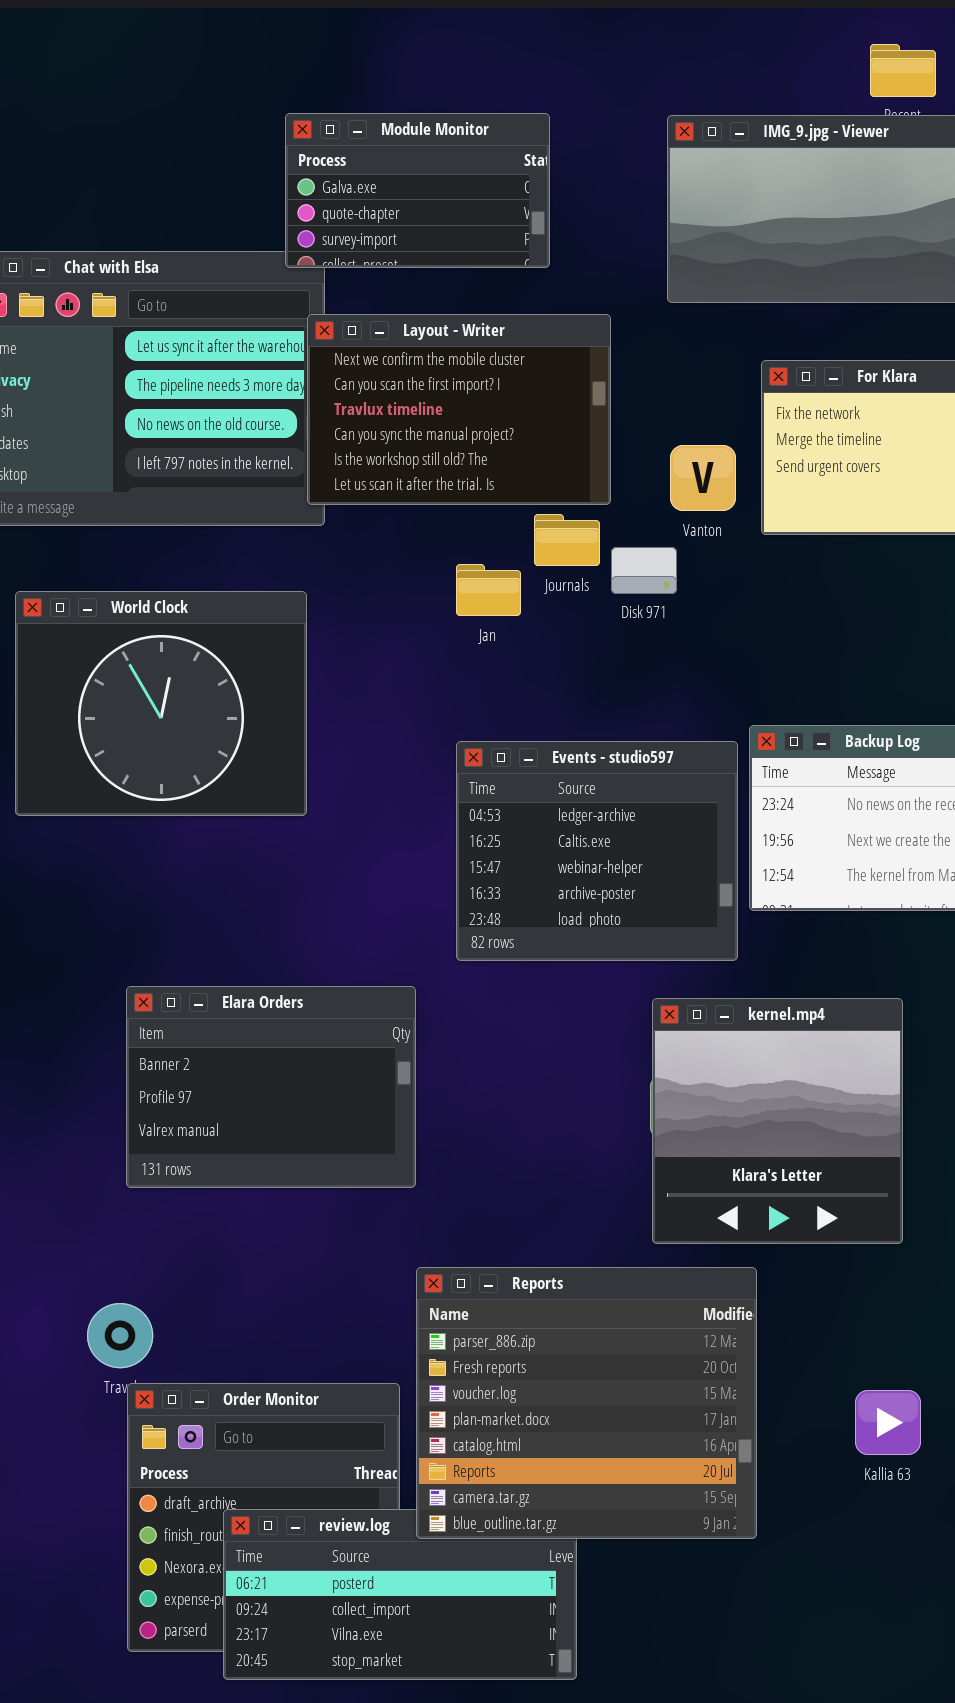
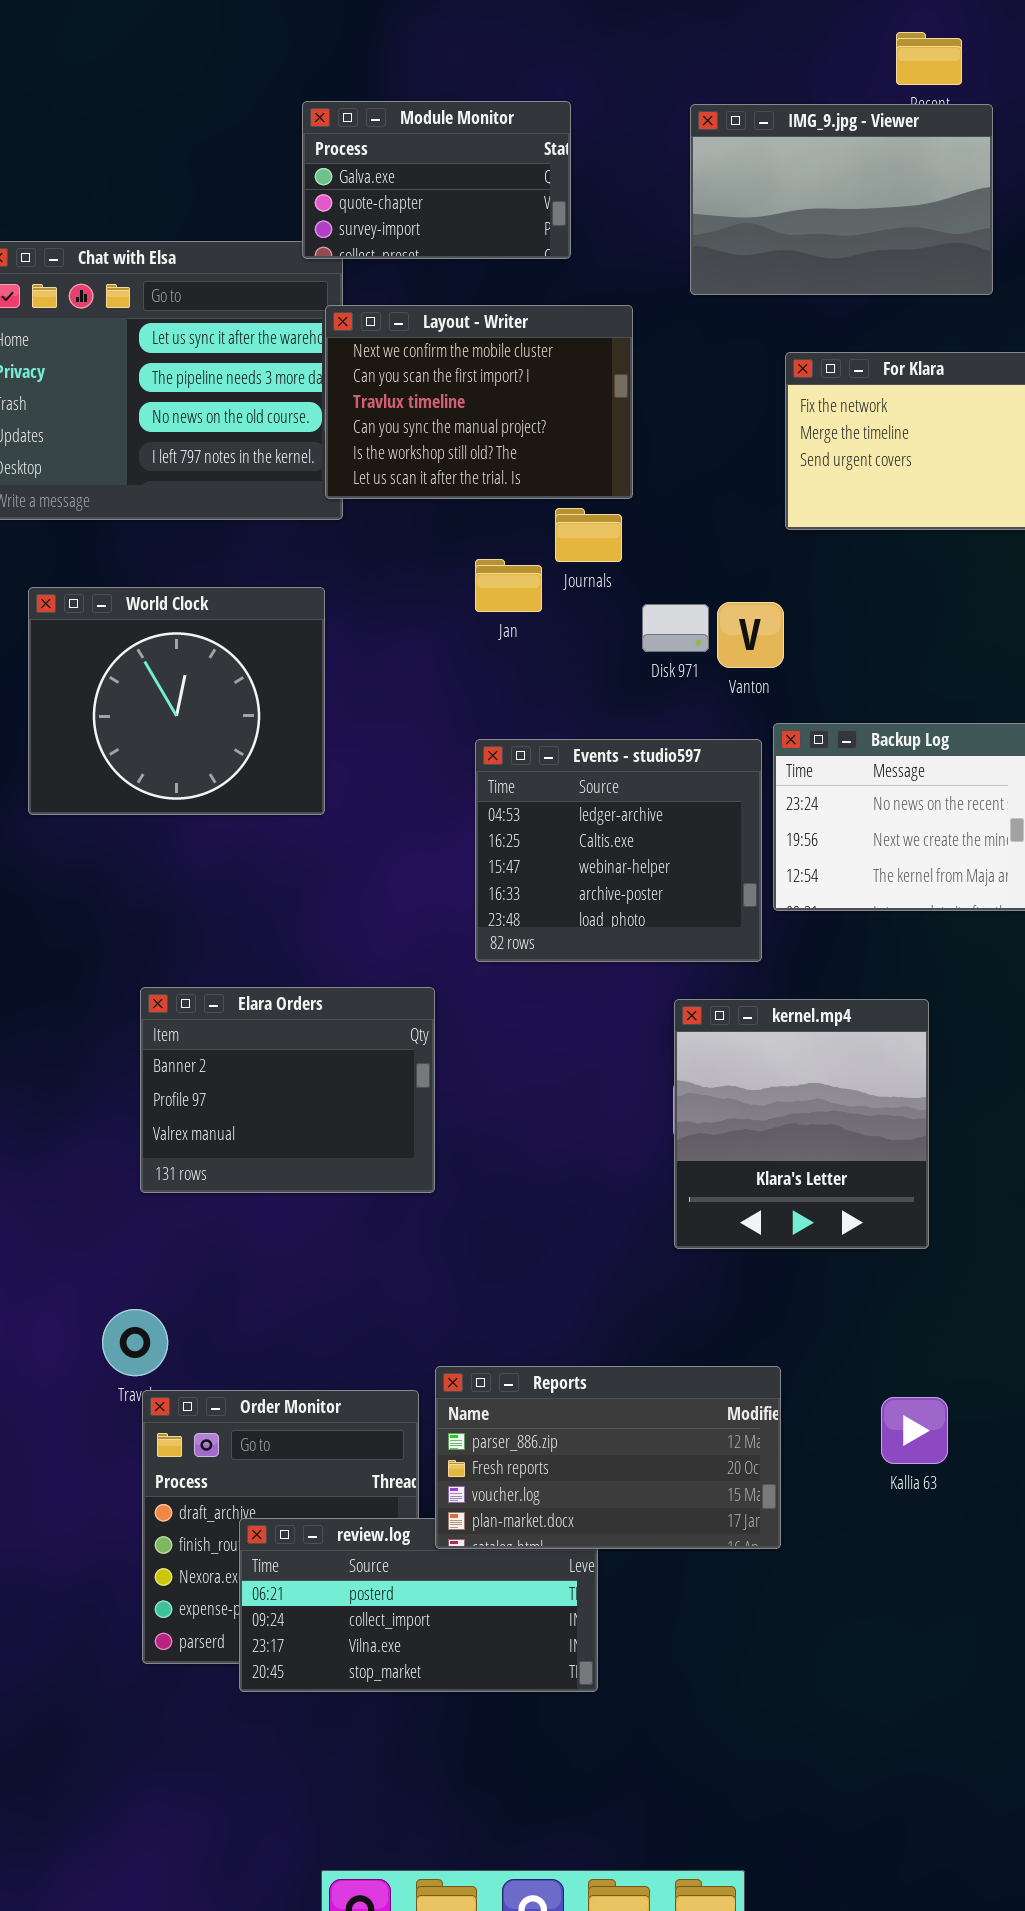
Vanton: [670,445,736,511] -> [717,602,784,668], moved
Disk 971: [611,547,677,594] -> [642,604,709,652], moved
Reports: [416,1267,757,1539] -> [435,1366,781,1549], resized

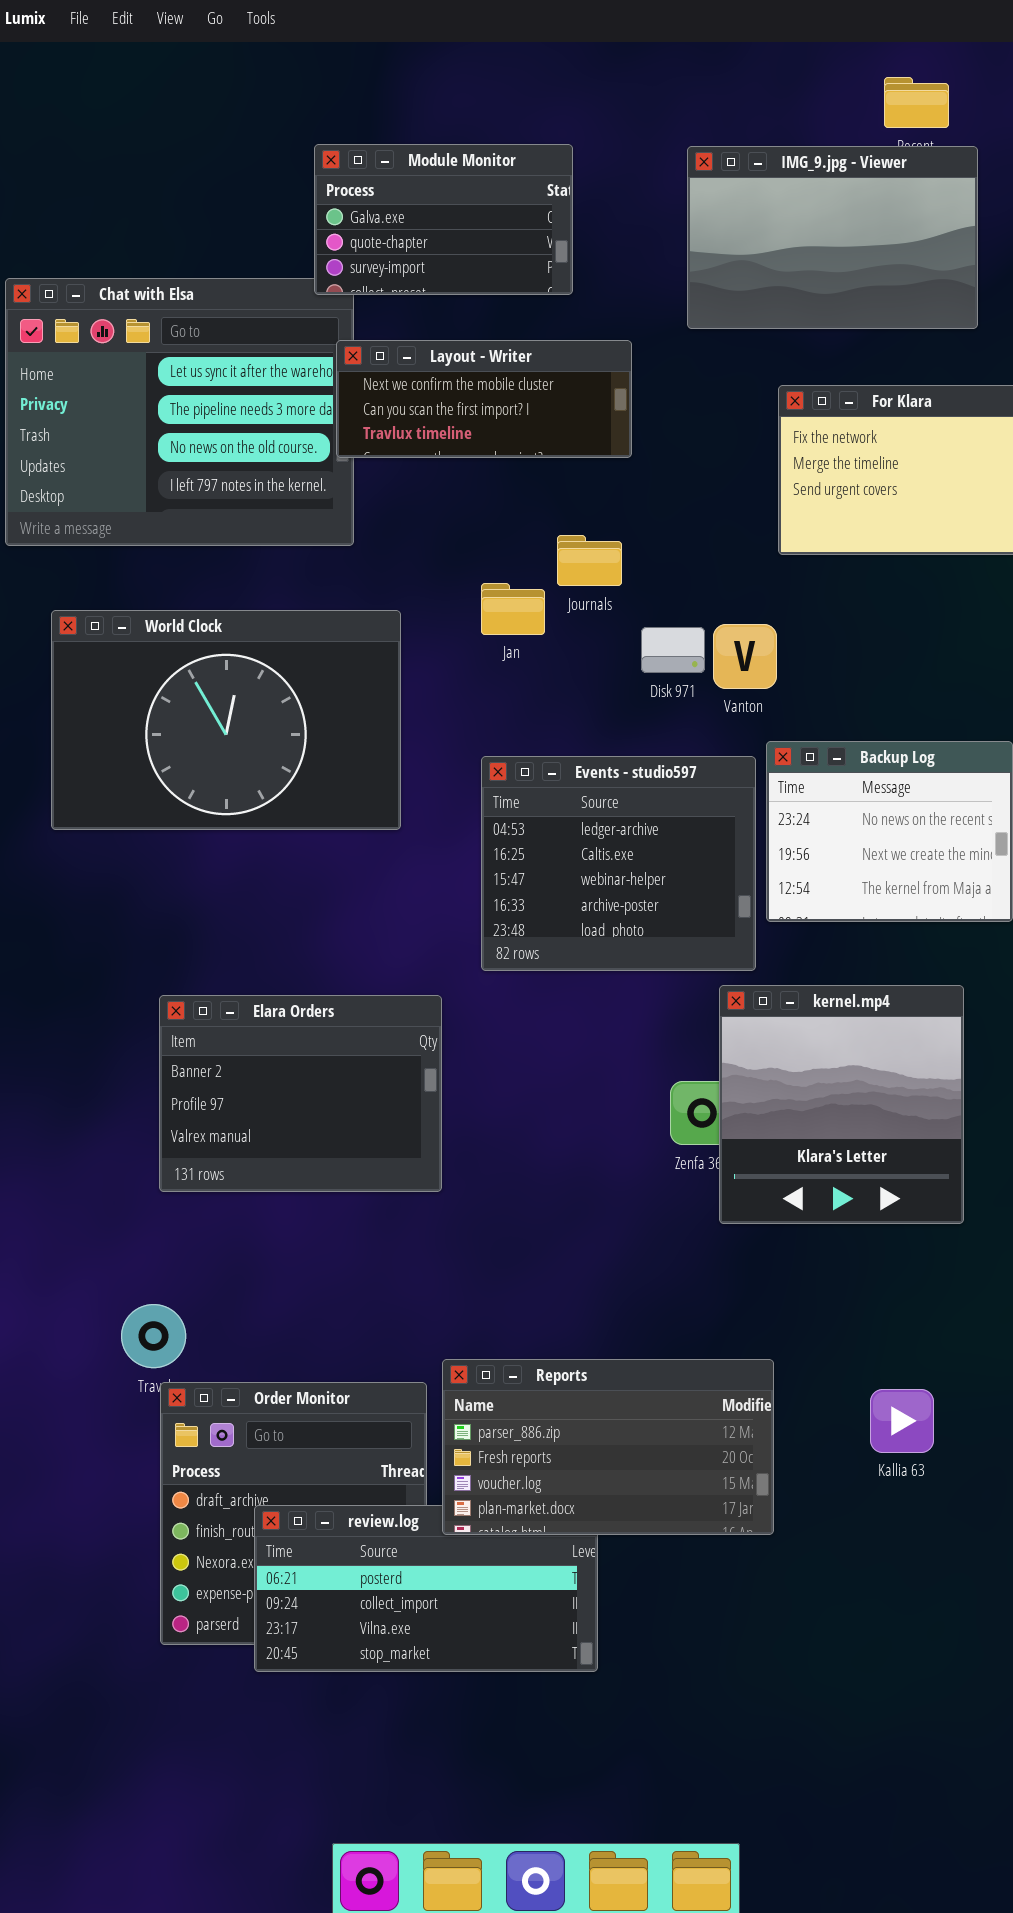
Layout - Writer: [325,305,633,499] -> [336,340,632,458], resized
World Clock: [28,587,325,815] -> [51,610,401,830], resized
kernel.mp4: [674,999,929,1249] -> [719,985,964,1224], moved

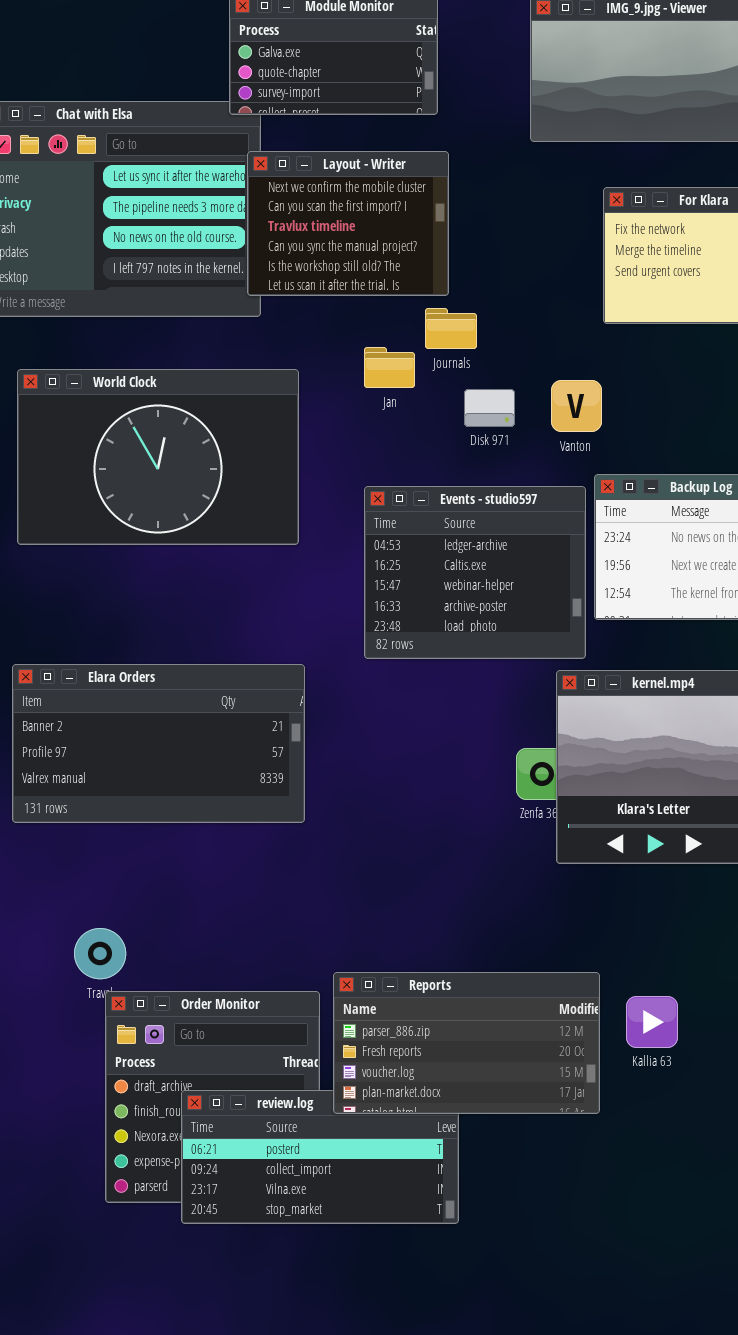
Layout - Writer: [336,340,632,458] -> [247,151,449,296], resized
Disk 971: [641,627,705,673] -> [464,389,515,427], moved
Elara Orders: [159,995,442,1192] -> [12,664,305,823], moved, resized
Kallia 63: [870,1389,934,1453] -> [626,996,678,1048], moved

